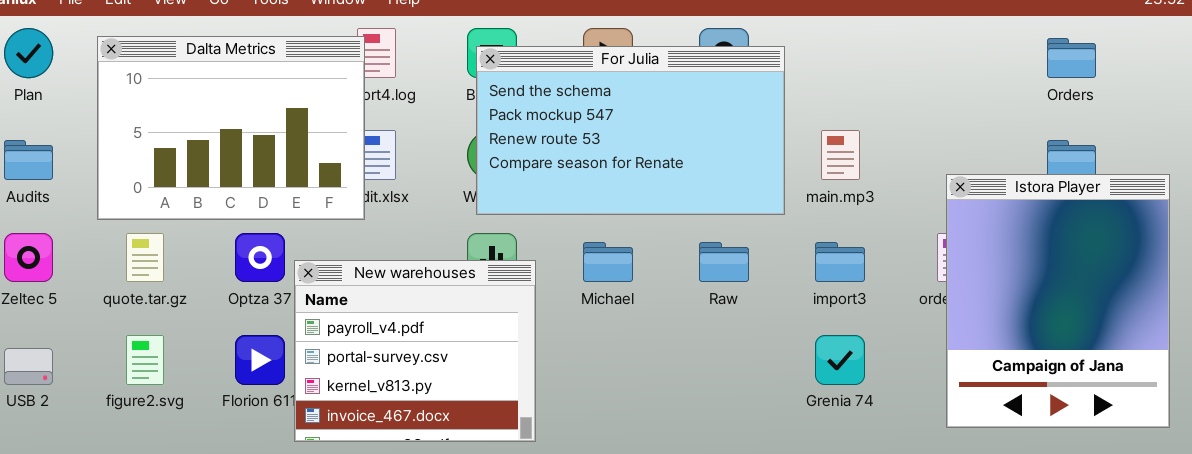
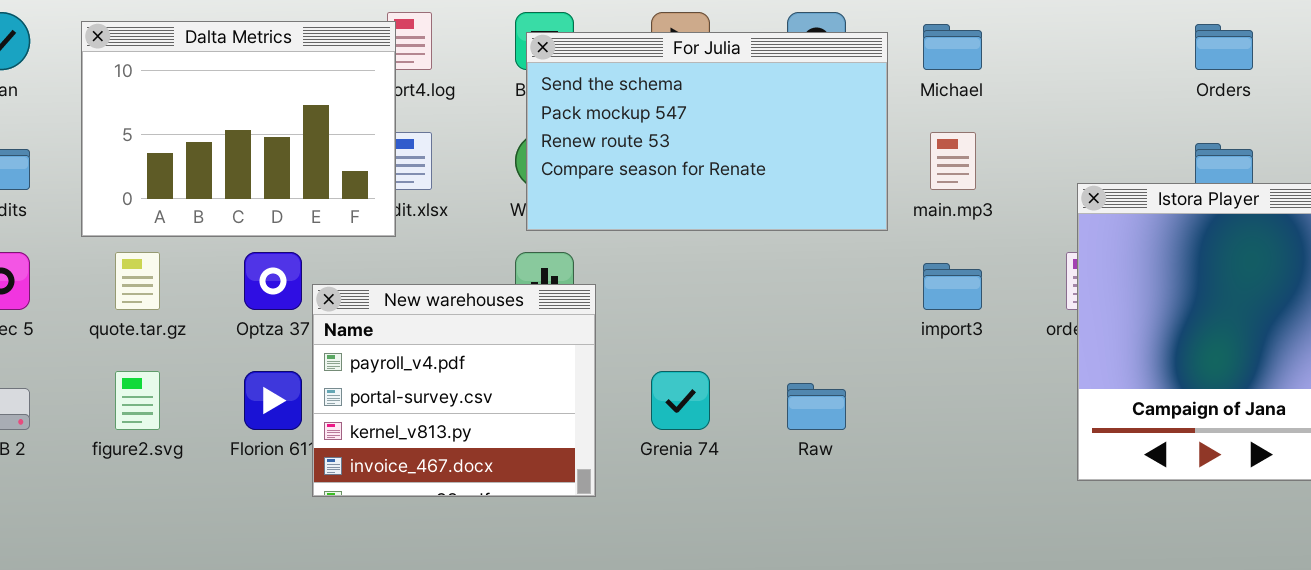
Michael: [583,242,633,282] -> [923,24,982,70], moved
Raw: [699,242,749,282] -> [787,383,846,430], moved
Grenia 74: [815,335,865,385] -> [651,371,710,430], moved

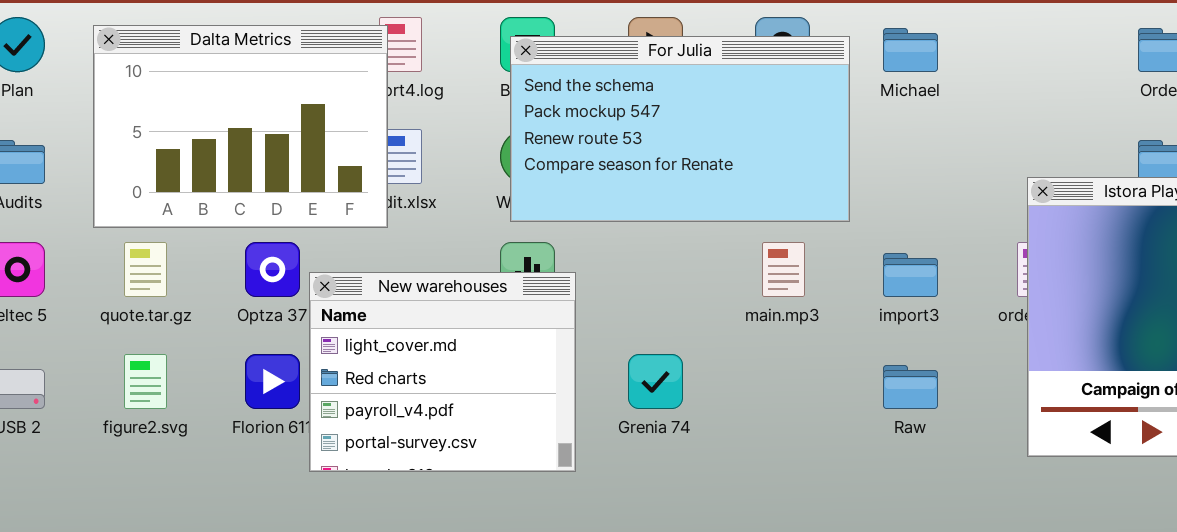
main.mp3: [930,132,976,190] -> [762,242,805,297], moved
New warehouses: [312,284,596,497] -> [309,272,576,472], scrolled up 2 rows
Raw: [787,383,846,430] -> [883,365,938,409], moved

